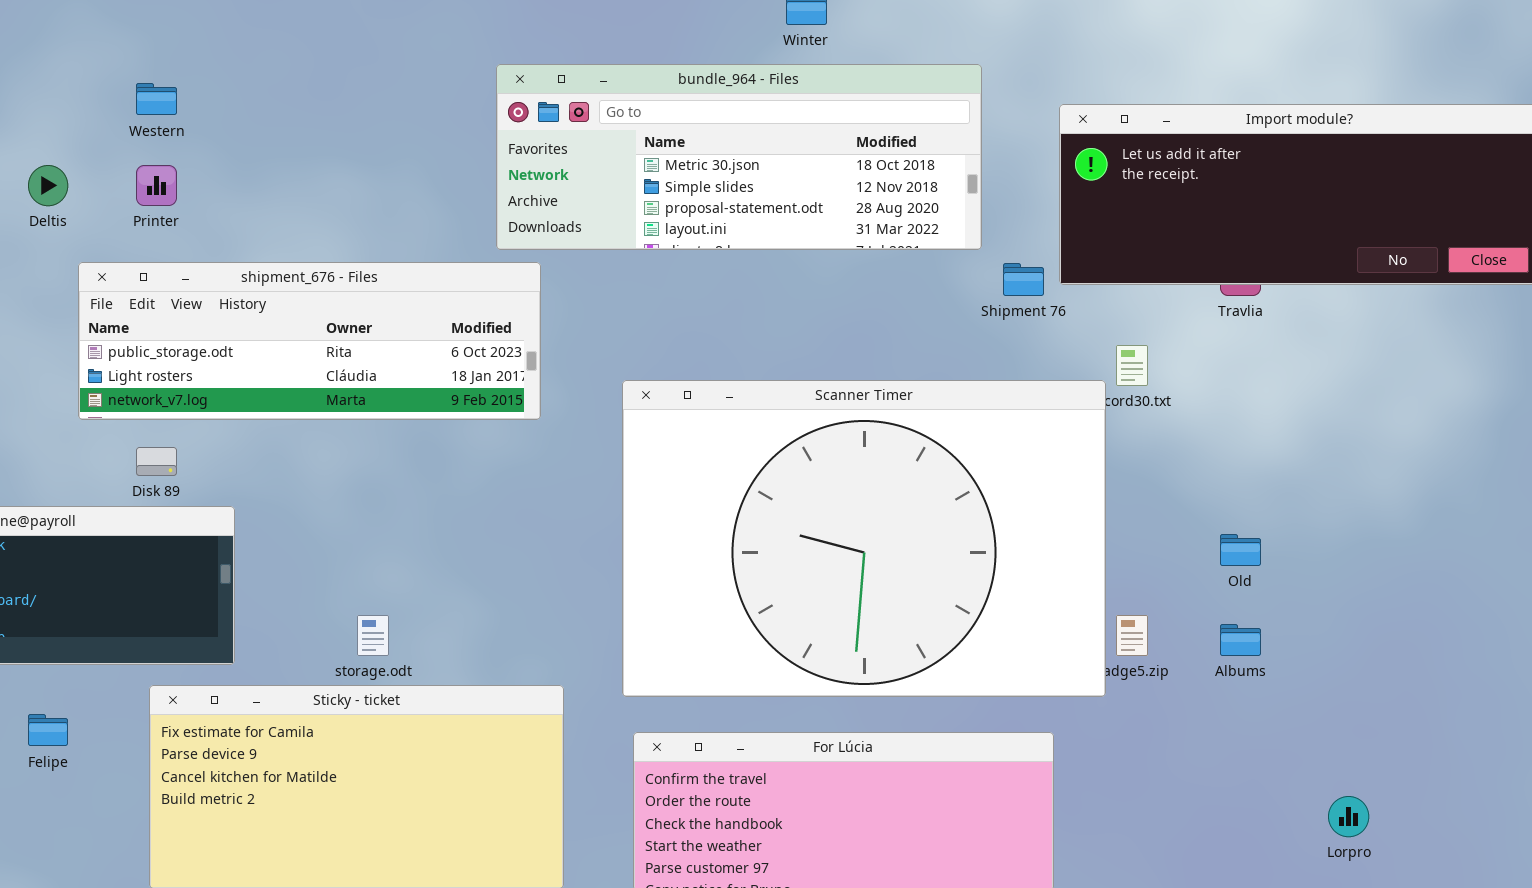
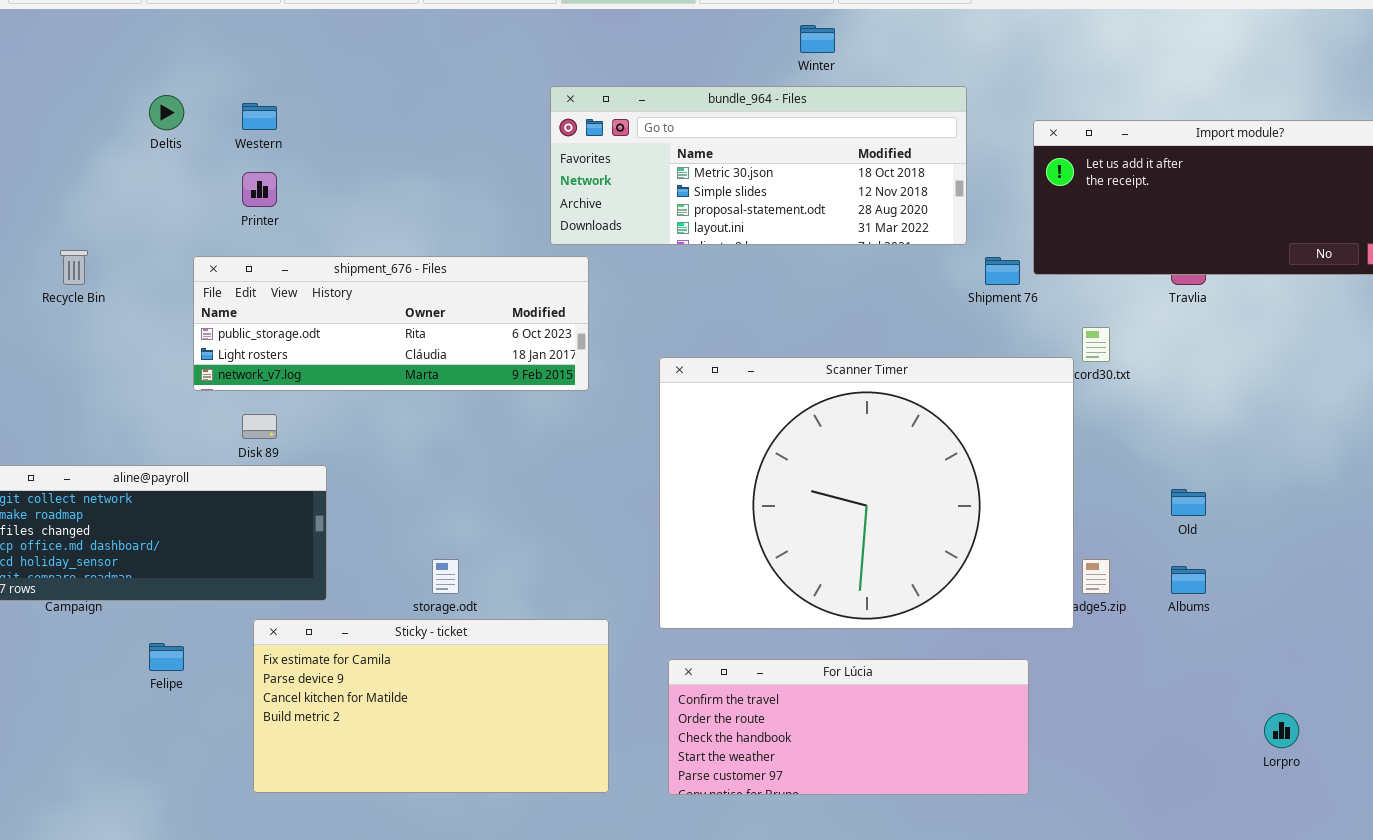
Deltis: [28,165,68,206] -> [149,95,184,130], moved

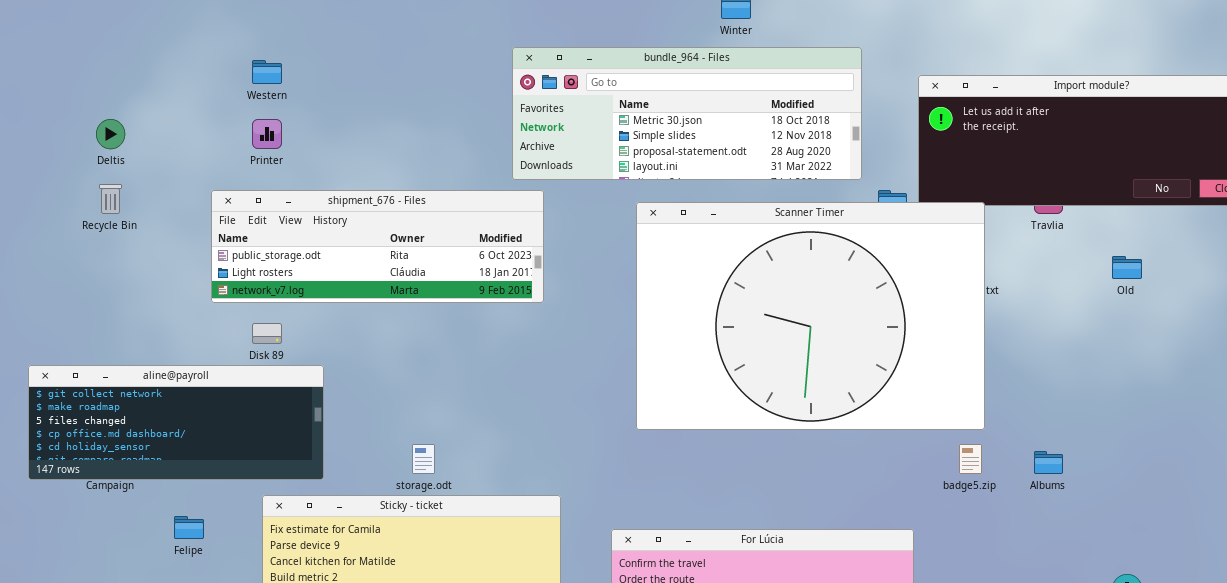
Deltis: [149,95,184,130] -> [96,119,125,149], moved
Scanner Timer: [659,357,1074,629] -> [636,202,985,430], moved
Old: [1171,489,1206,516] -> [1112,256,1142,279], moved

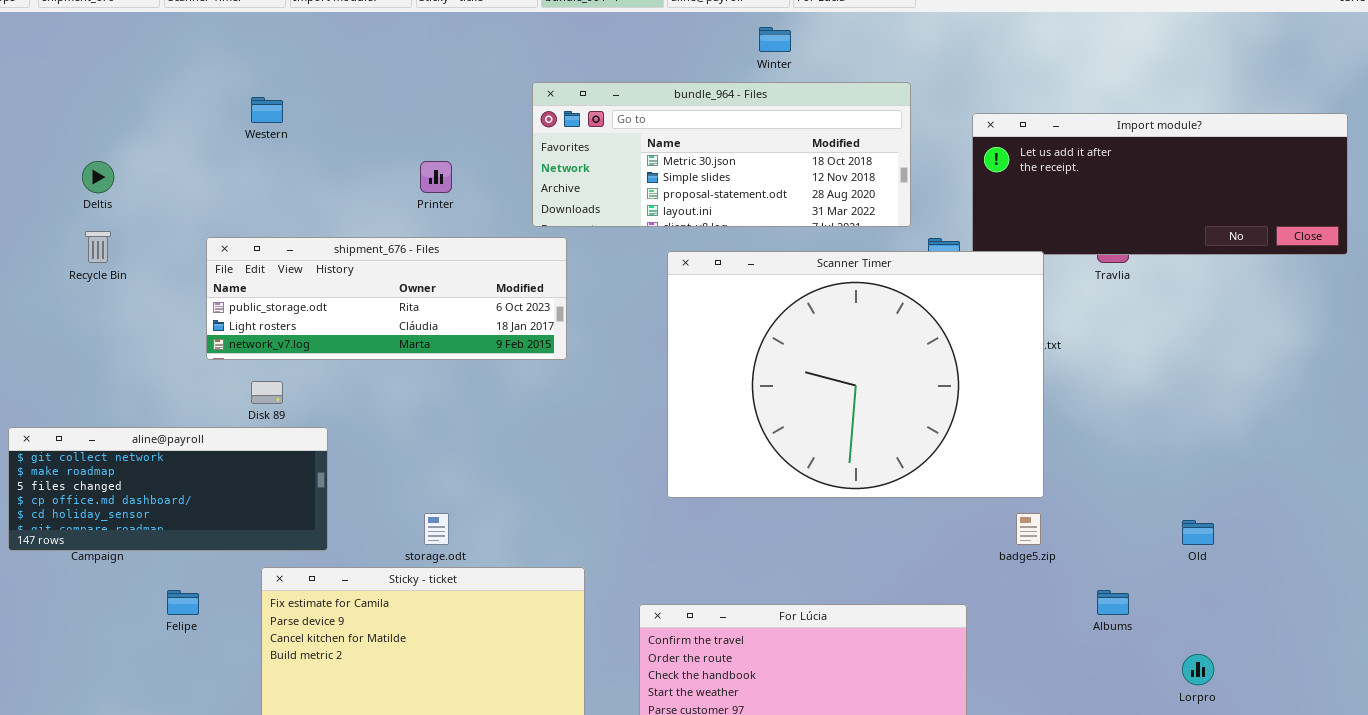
Printer: [252,119,282,149] -> [420,161,452,193], moved
Old: [1112,256,1142,279] -> [1182,520,1214,545], moved
Albums: [1034,451,1063,474] -> [1097,590,1129,615], moved

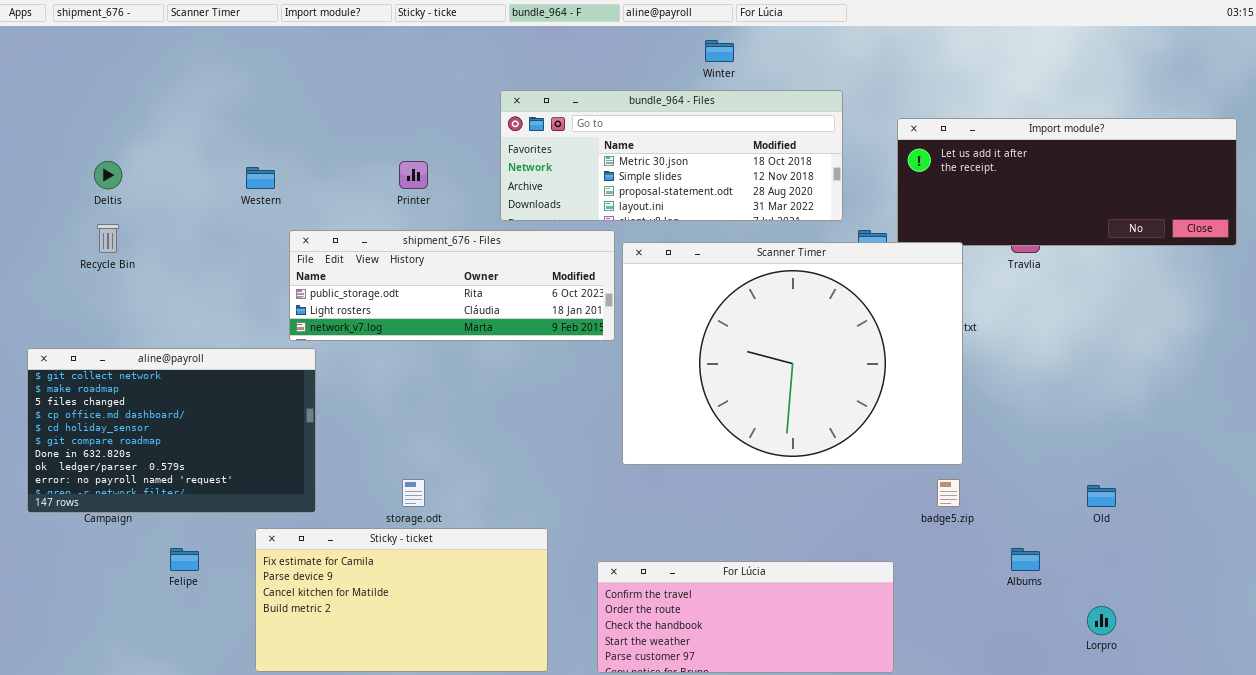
Western: [251,97,283,123] -> [246,167,275,189], moved
shipment_676 - Files: [206,237,567,360] -> [289,230,615,341], moved
aline@payroll: [8,427,328,551] -> [27,348,316,513], resized

